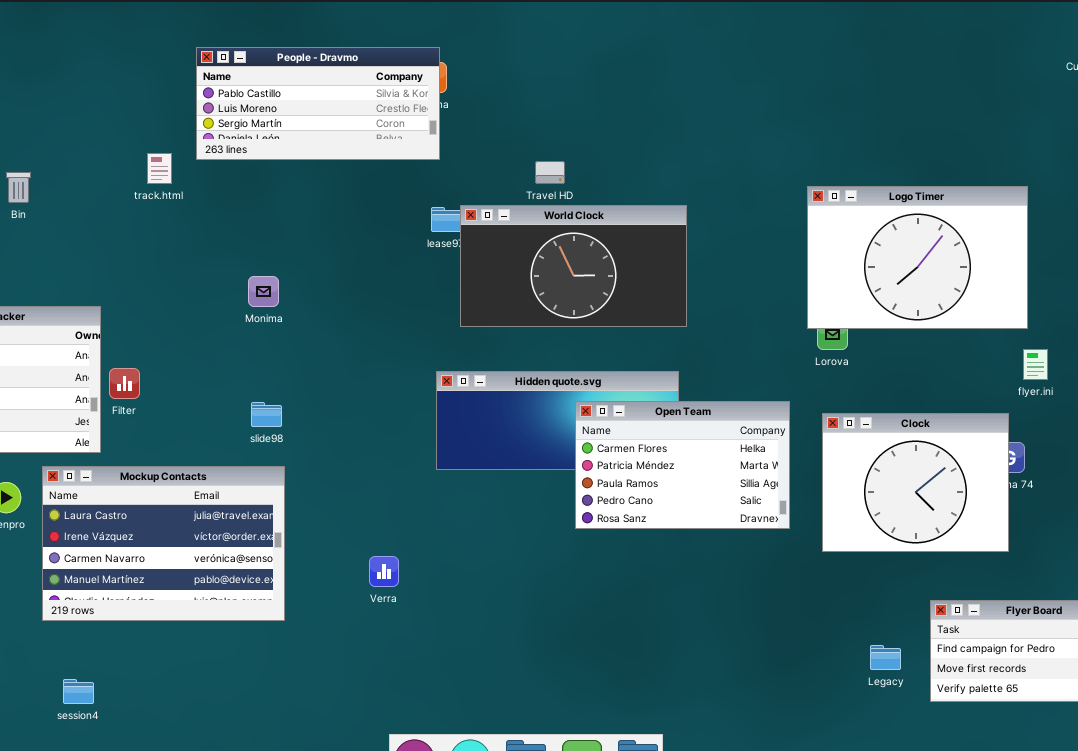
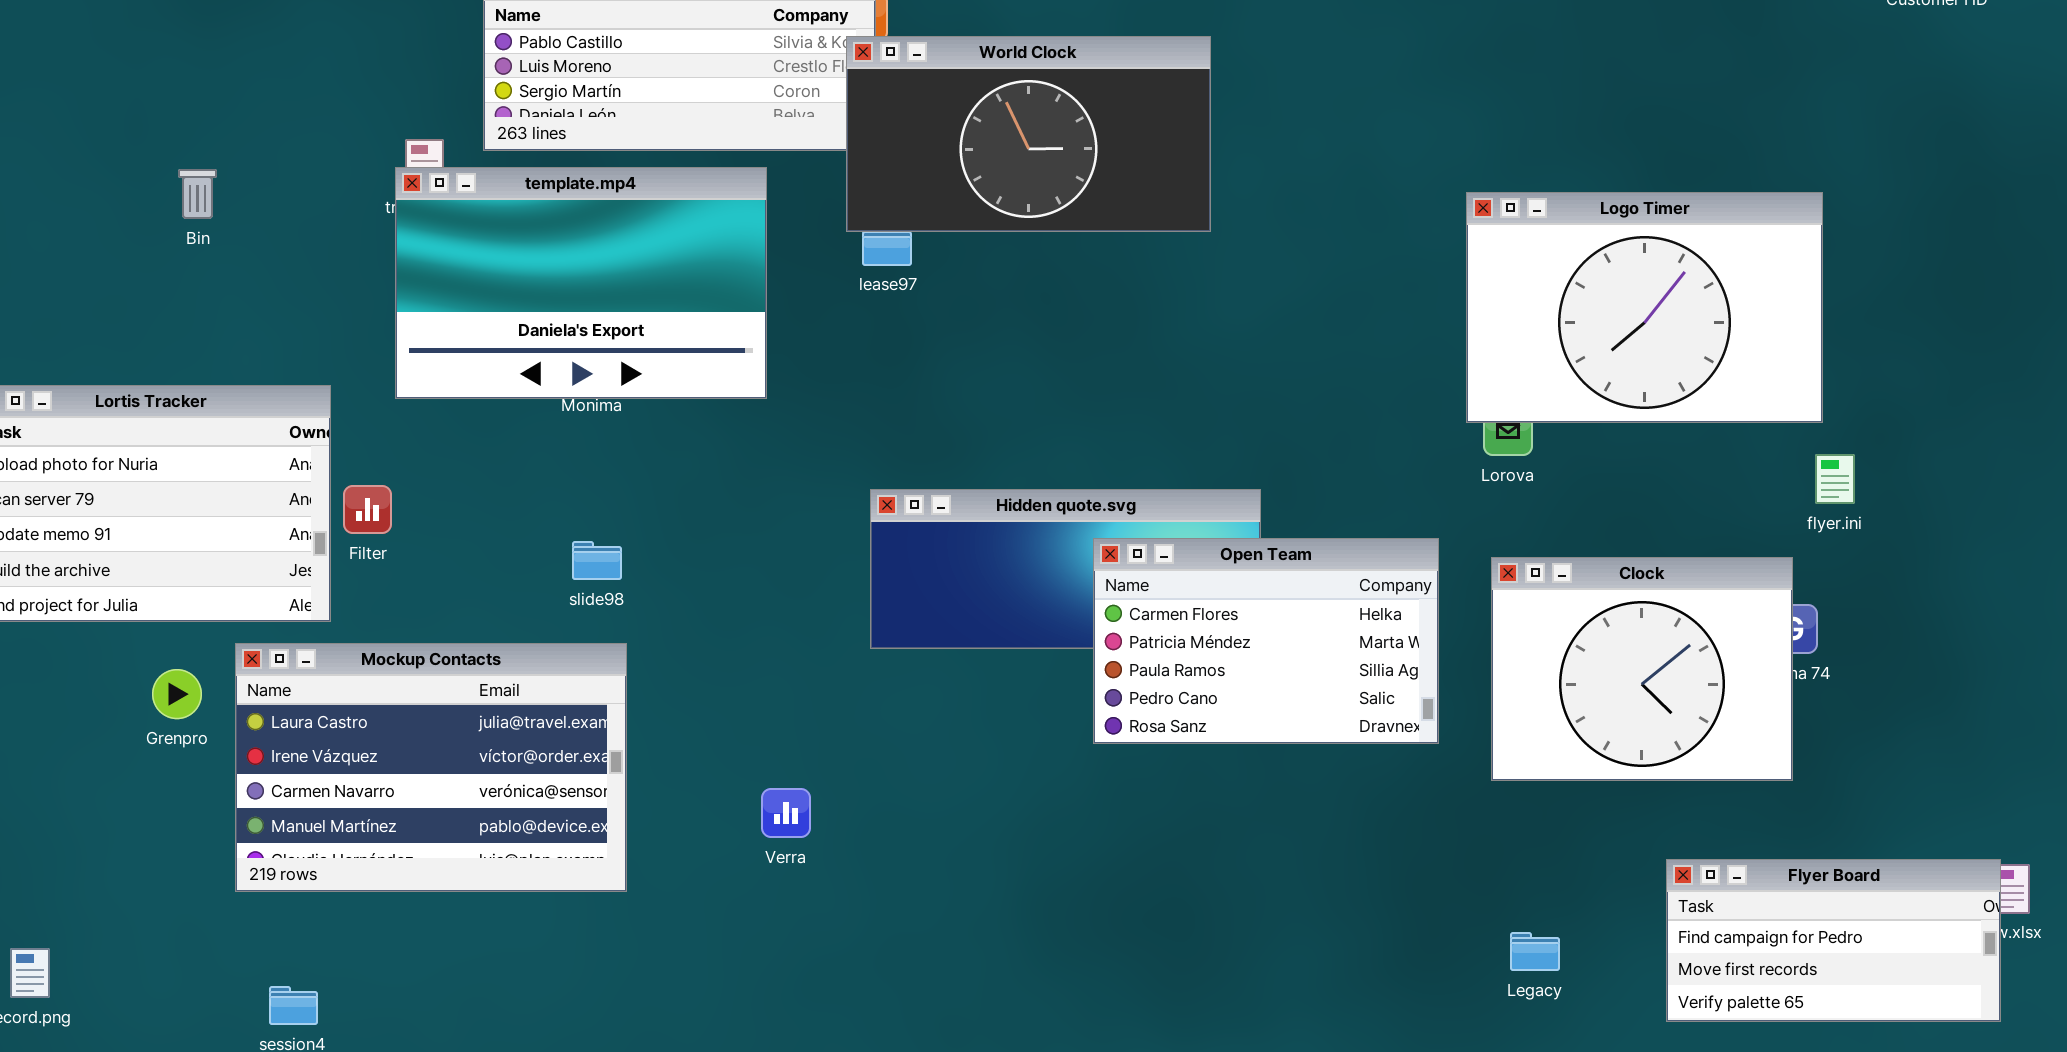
template.mp4: none -> [395,167,767,399], opened
World Clock: [460,205,687,327] -> [846,36,1211,232], moved
Legacy: [870,645,901,670] -> [1510,932,1560,971], moved

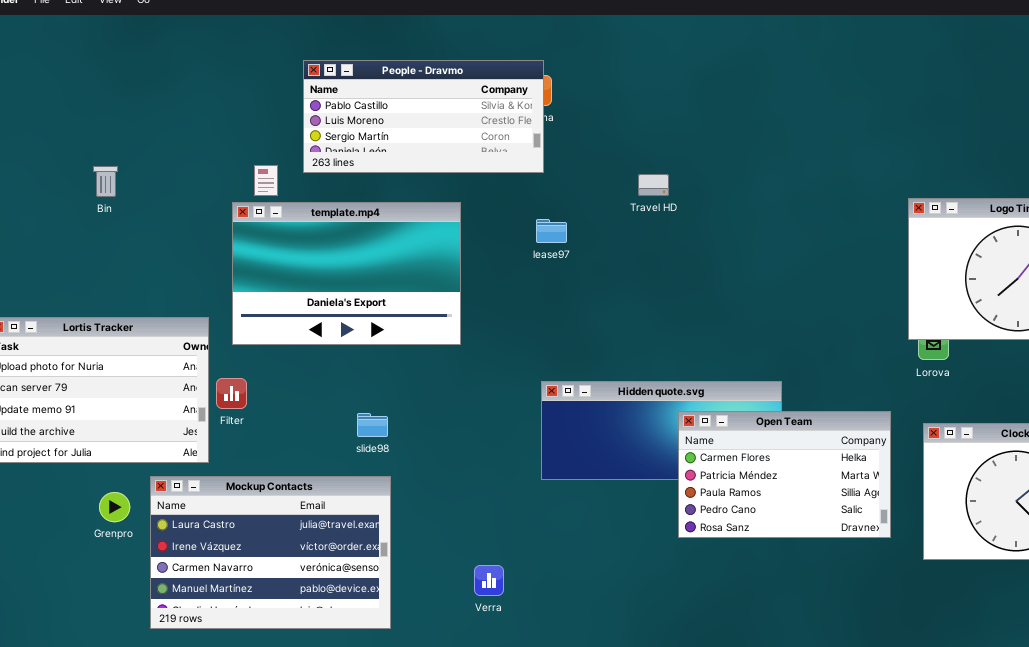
World Clock: [846,36,1211,232] -> none, closed
template.mp4: [395,167,767,399] -> [232,202,461,345], moved
Bin: [178,169,217,219] -> [93,166,118,197], moved

